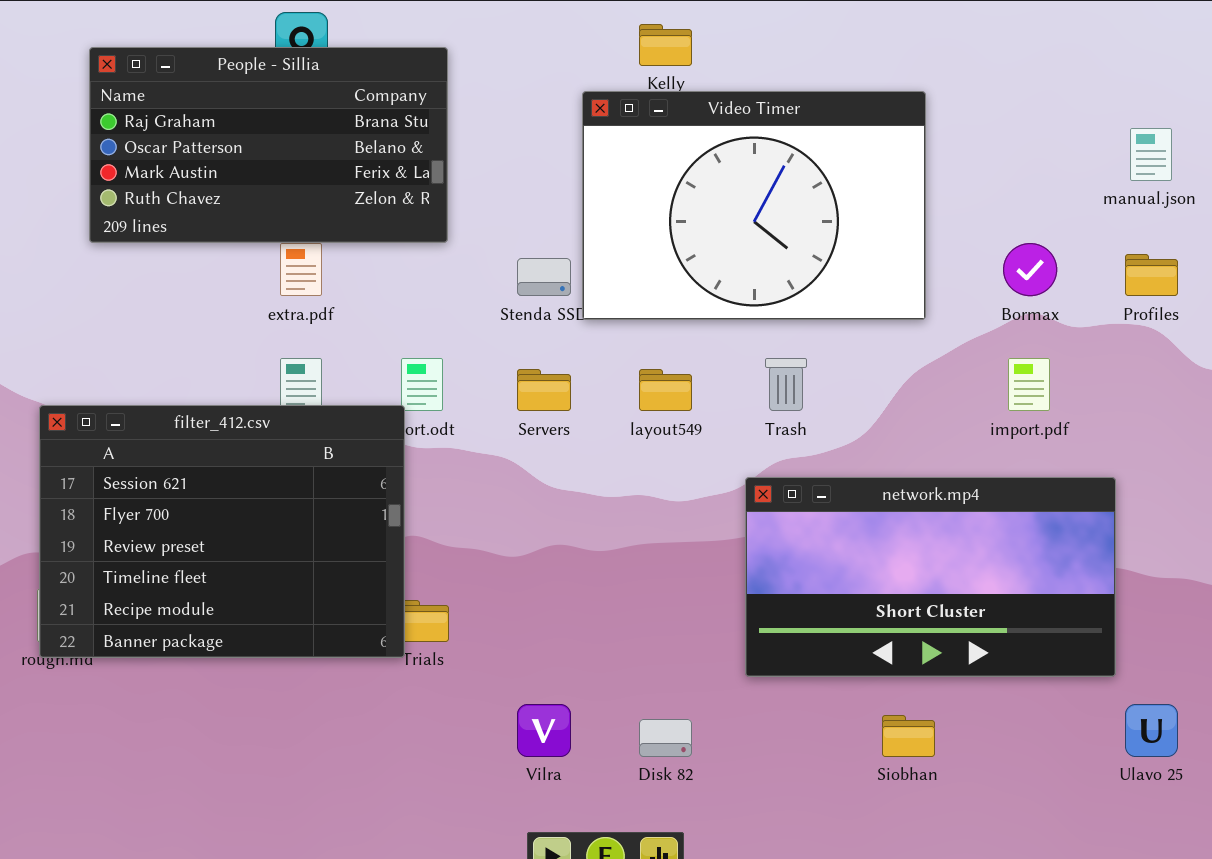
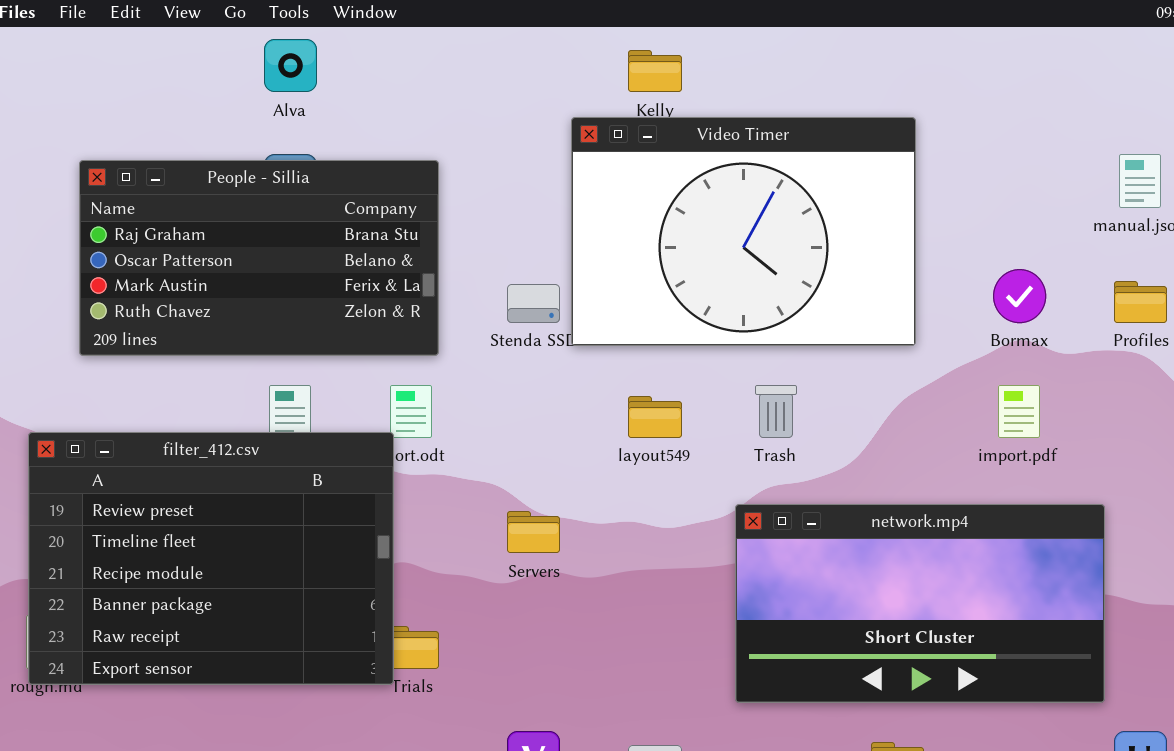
People - Sillia: [89,47,448,243] -> [79,160,439,356], moved
Servers: [517,369,571,411] -> [507,511,560,553], moved
filter_412.csv: [39,405,405,658] -> [28,432,394,685], scrolled down 2 rows

